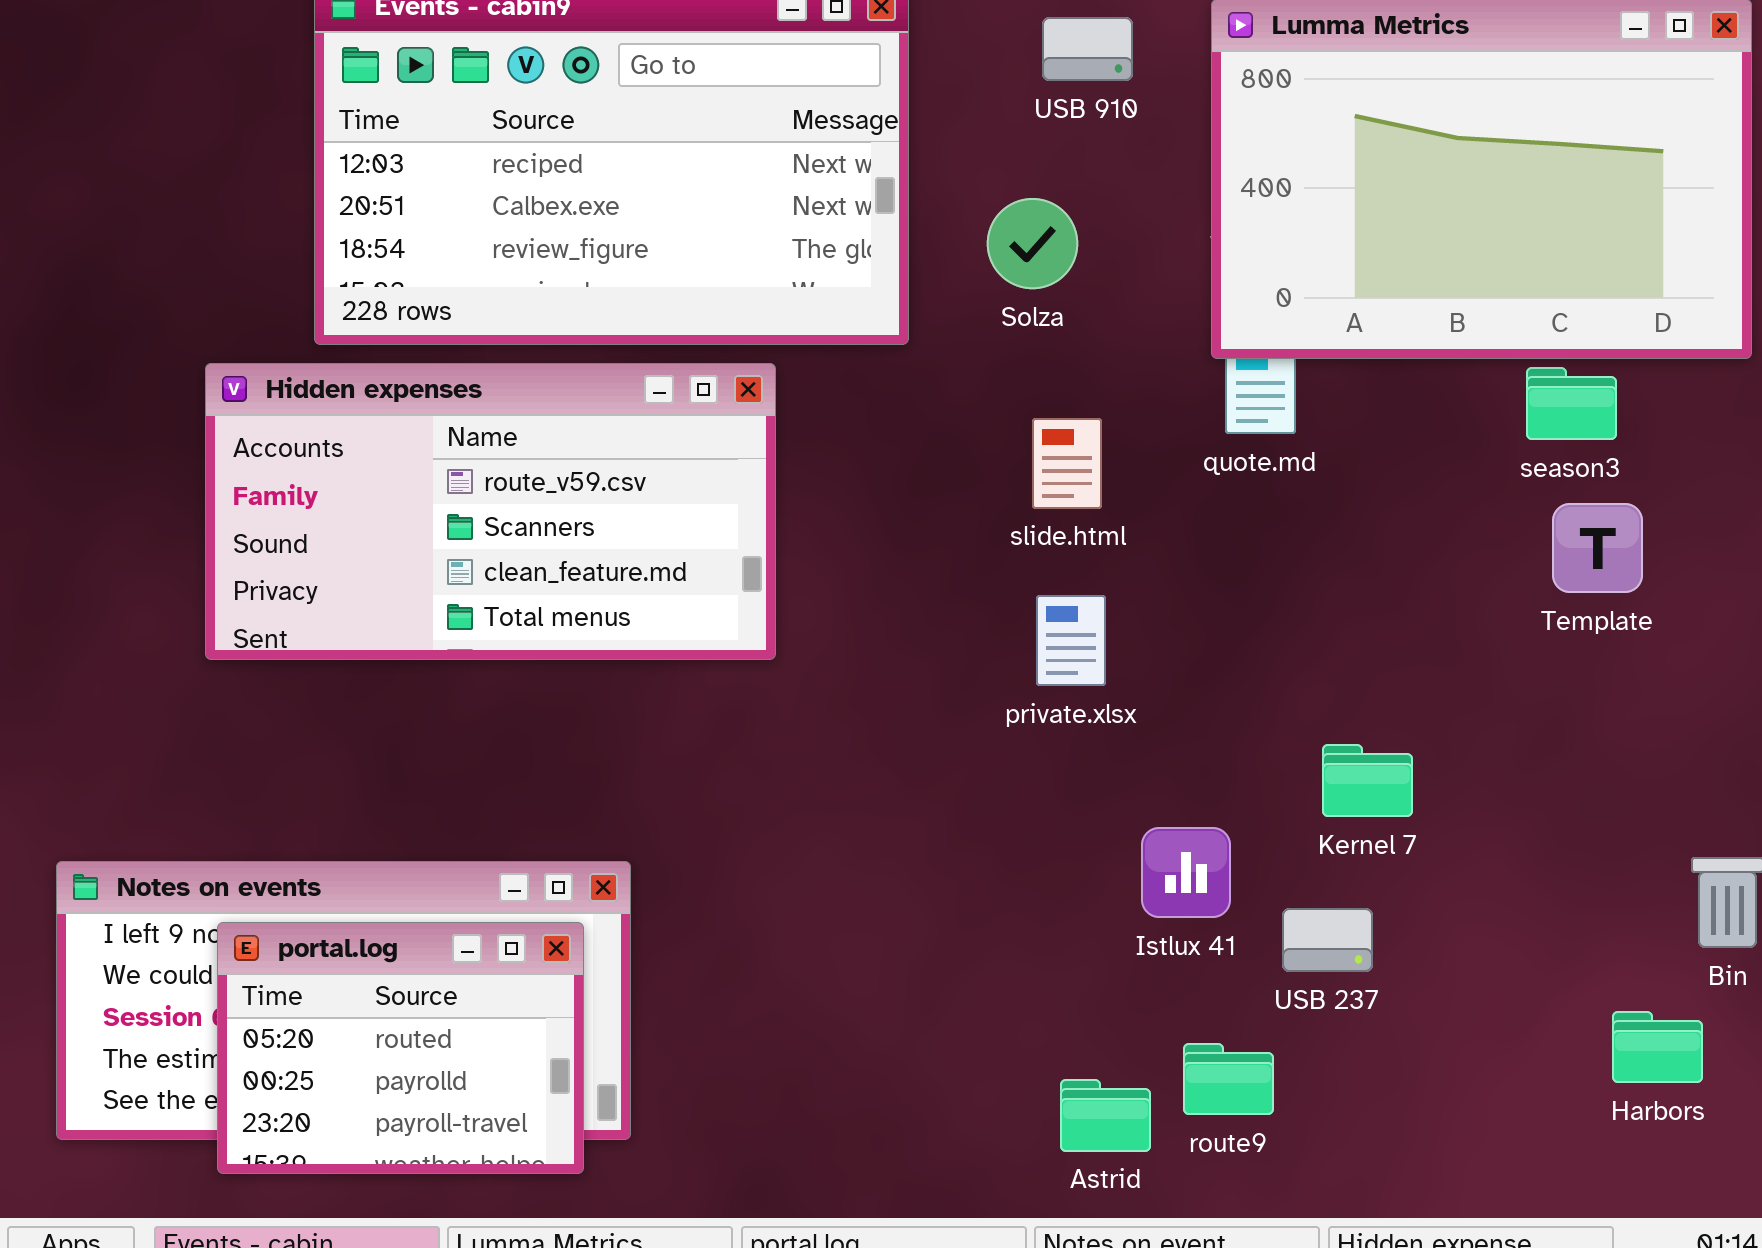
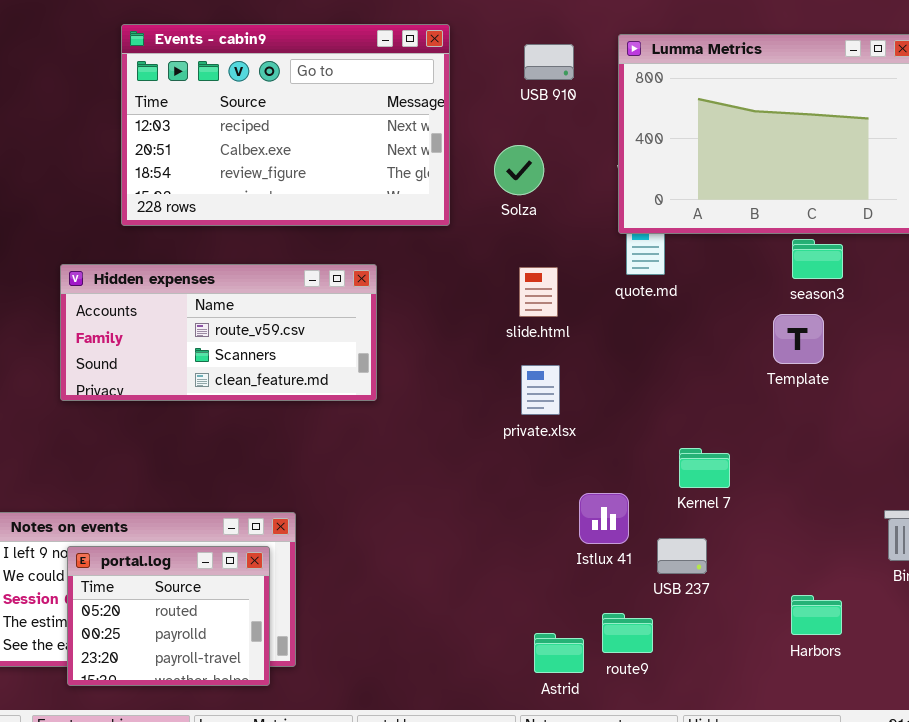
Hidden expenses: [205,363,776,660] -> [60,264,377,401], resized
Template: [1552,503,1643,593] -> [773,314,824,364], moved
Harbors: [1612,1011,1703,1083] -> [791,595,842,635], moved

